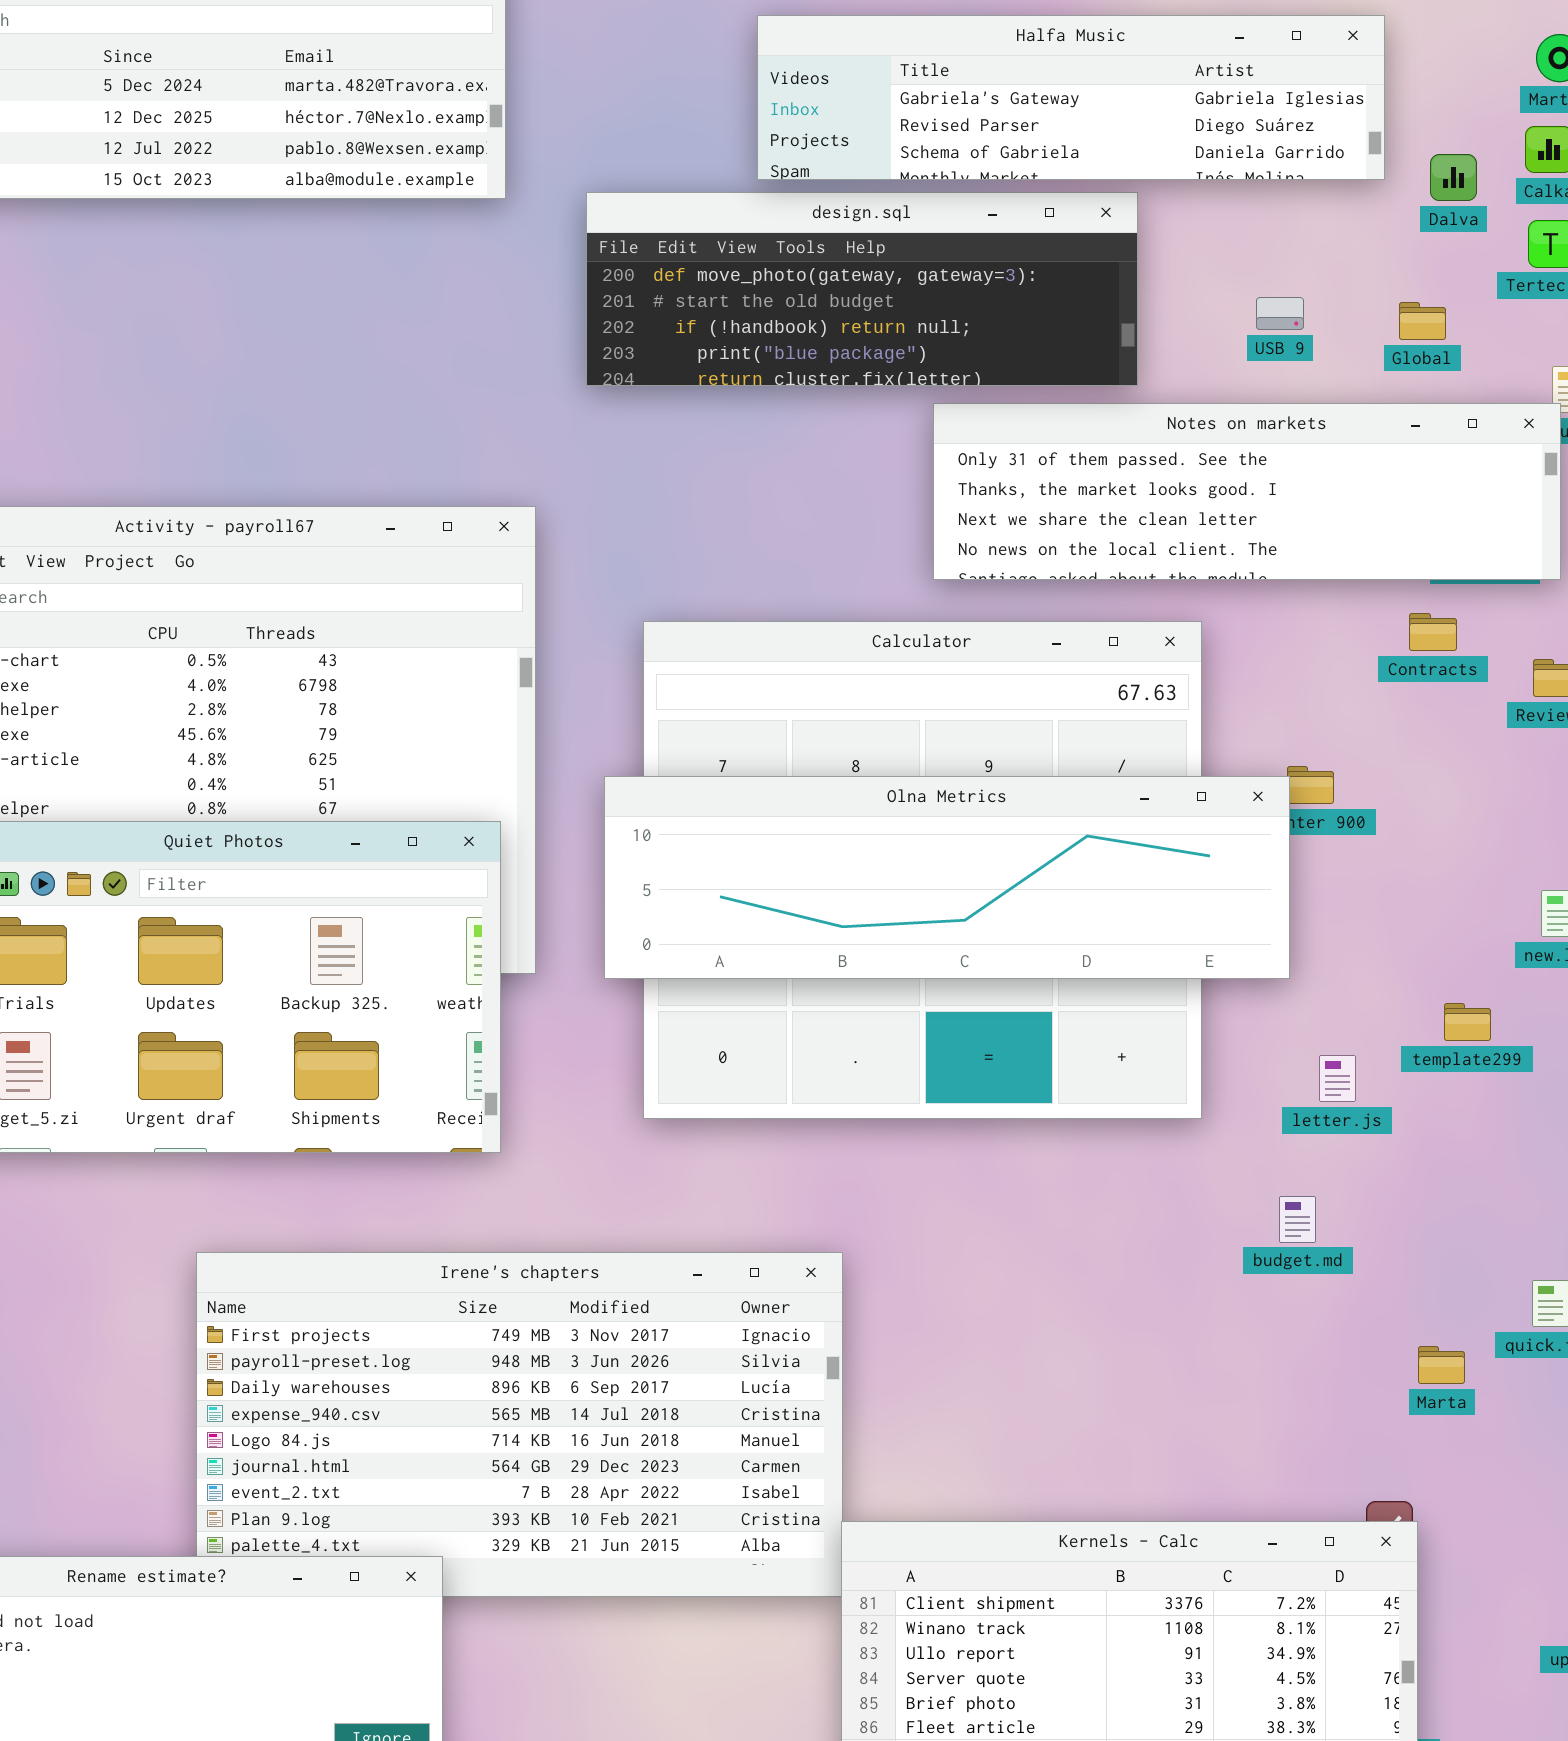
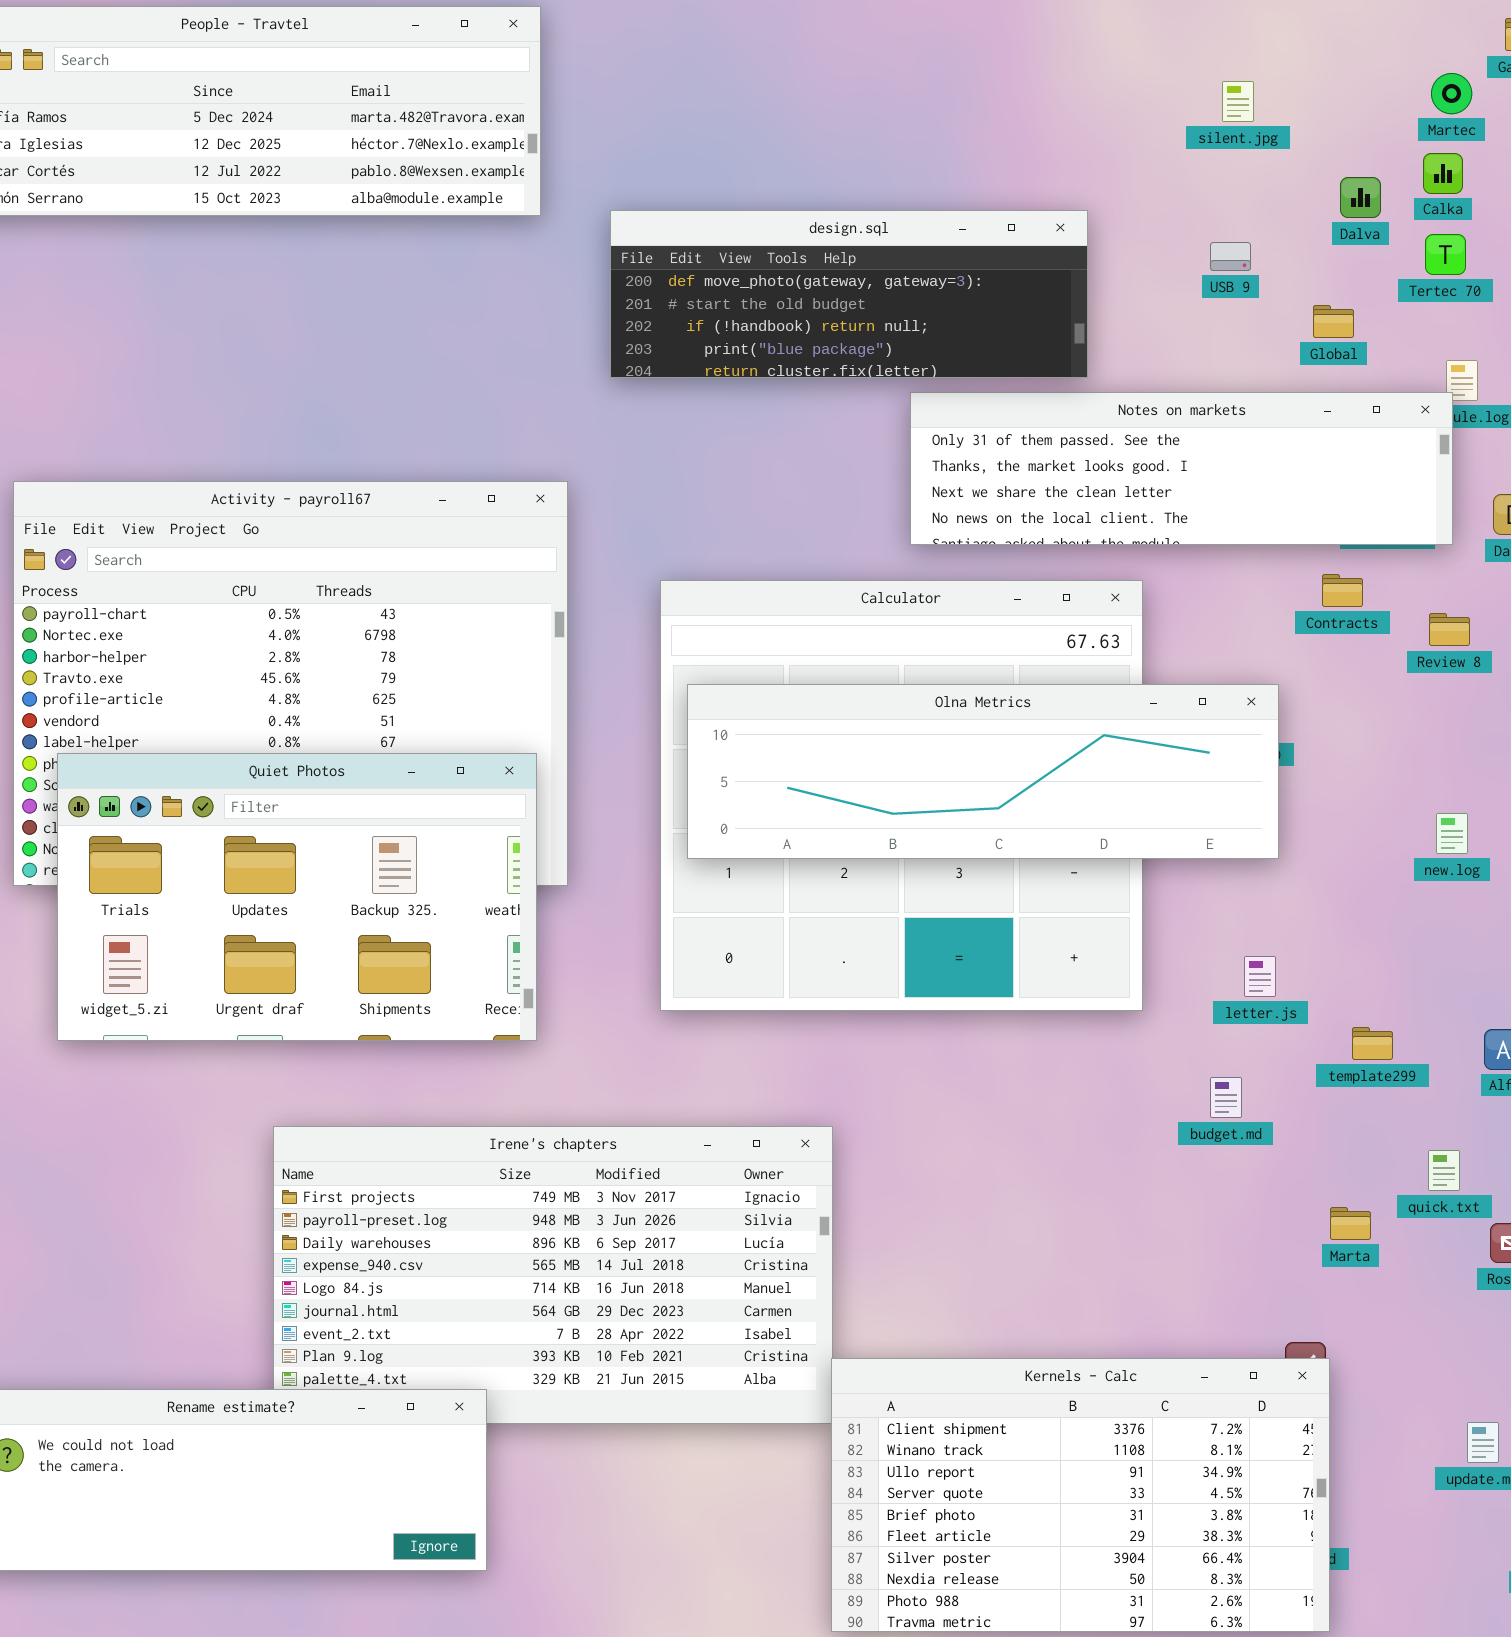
Halfa Music: [757,15,1385,180] -> none, closed
USB 9: [1256,297,1304,330] -> [1210,242,1251,271], moved
Olna Metrics: [604,776,1290,979] -> [687,684,1279,859], moved
template299: [1444,1003,1491,1041] -> [1352,1027,1393,1060], moved

